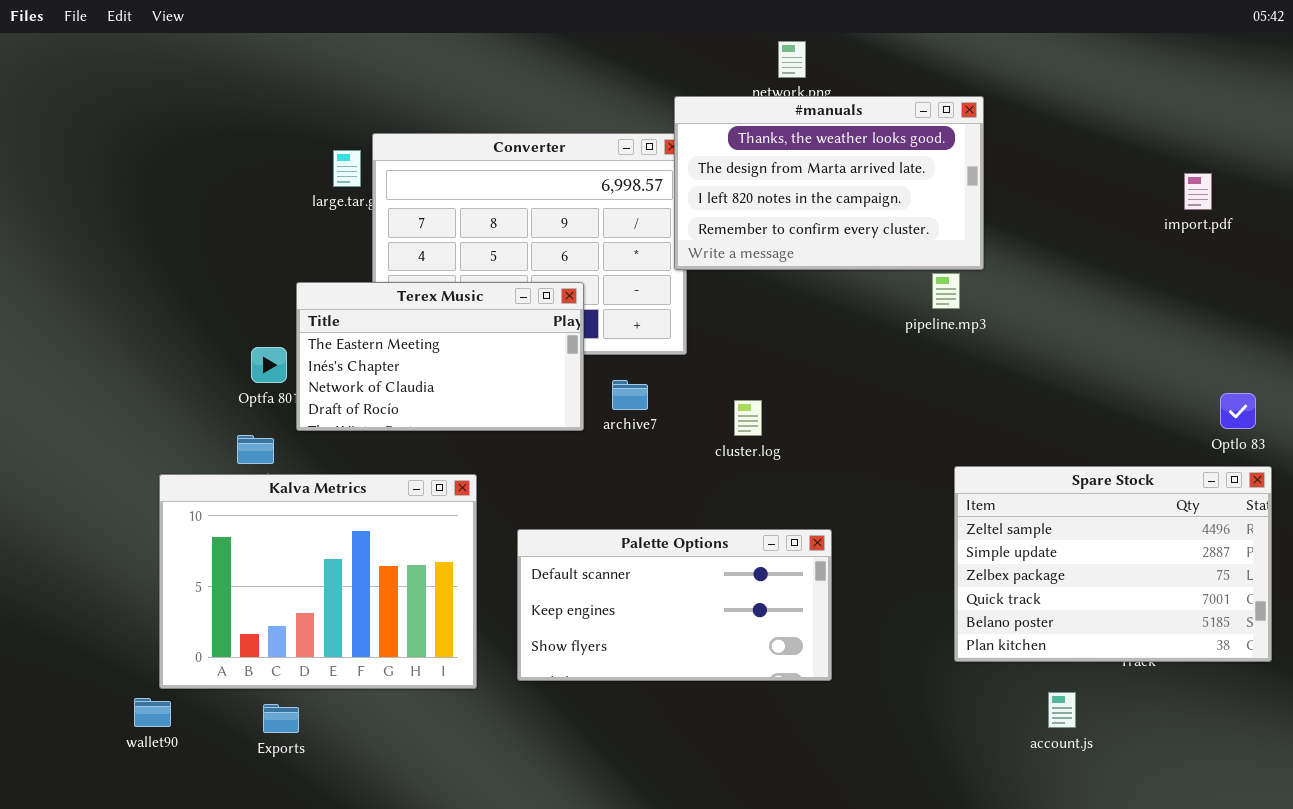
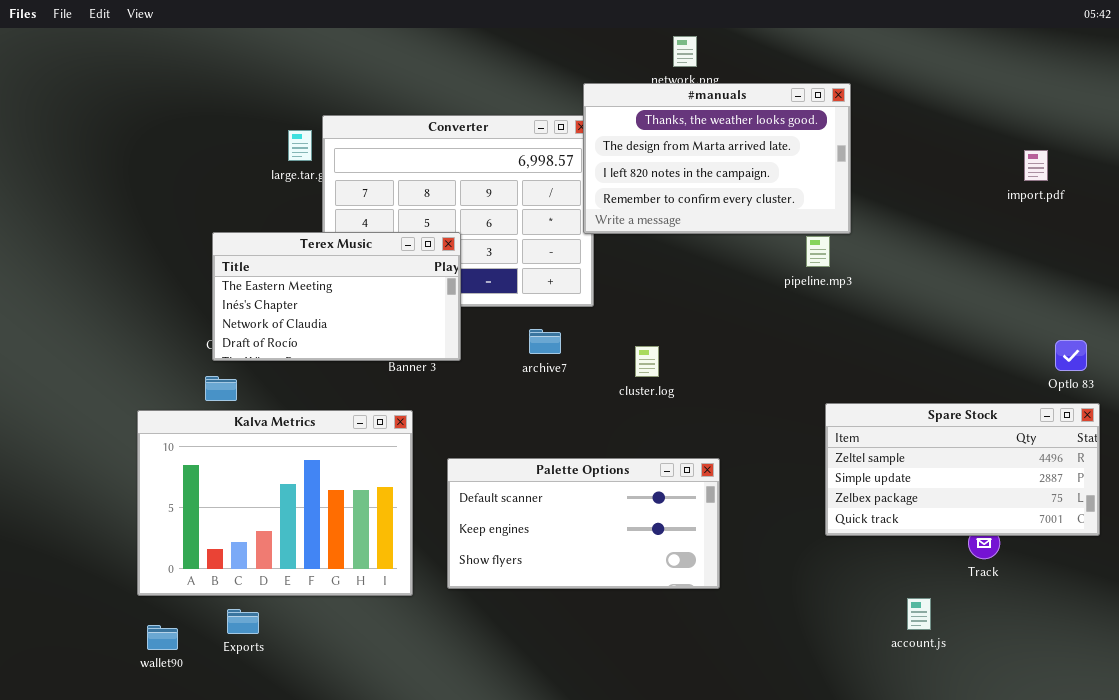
Terex Music: [296,282,584,431] -> [212,232,461,361], moved
Spare Stock: [954,466,1272,662] -> [825,403,1100,536], resized
wallet90: [134,698,171,727] -> [147,625,178,650], moved

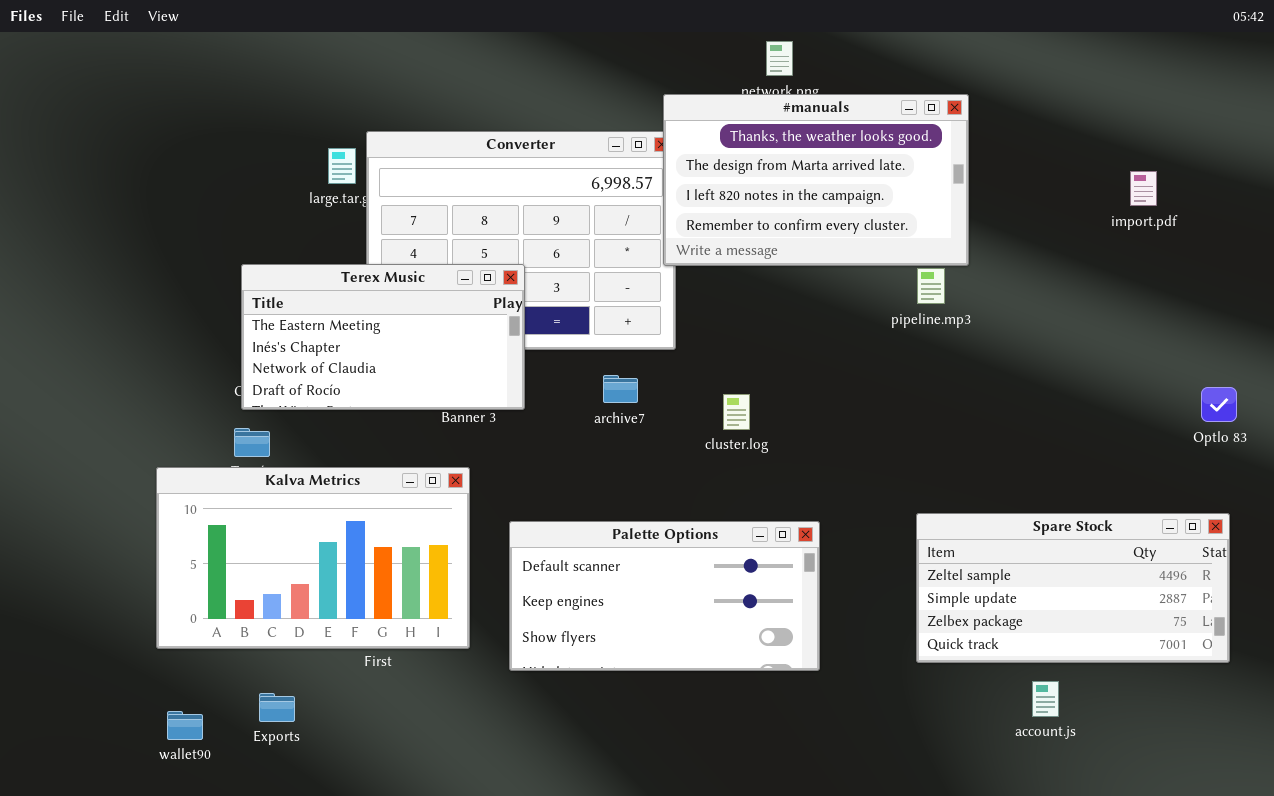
import.pdf: [1024,150,1048,181] -> [1130,171,1157,206], moved
Spare Stock: [825,403,1100,536] -> [916,513,1230,663], moved
Kalva Metrics: [137,410,413,596] -> [156,467,470,649], resized

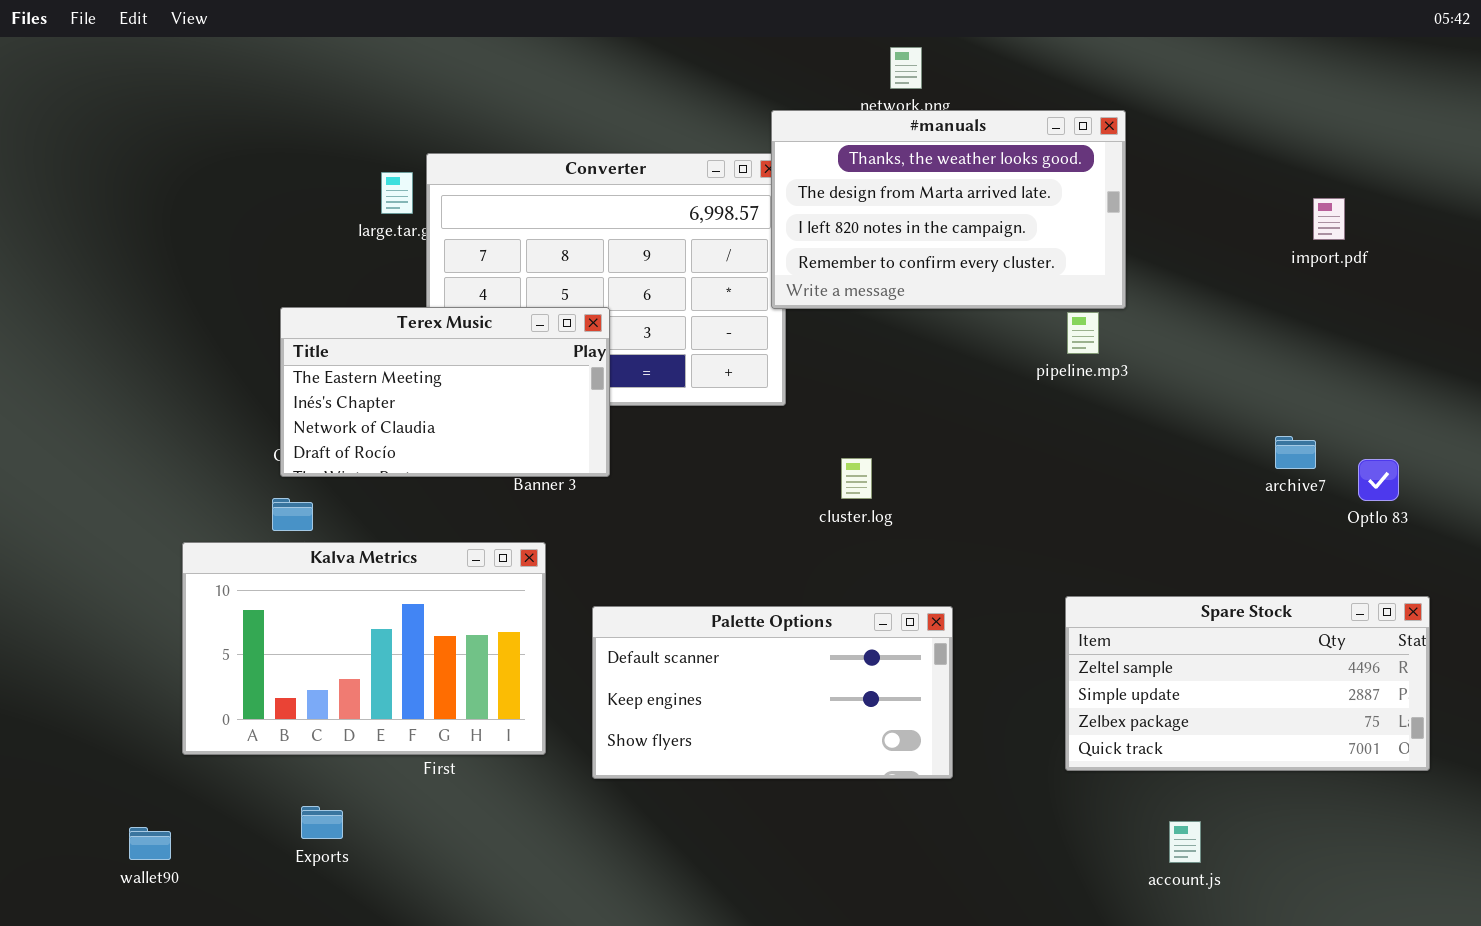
archive7: [603,375,638,403] -> [1275,436,1316,469], moved
Optlo 83: [1201,387,1237,422] -> [1358,459,1399,501], moved
account.js: [1032,681,1059,717] -> [1169,821,1201,863], moved
wallet90: [167,711,203,740] -> [129,827,171,860], moved

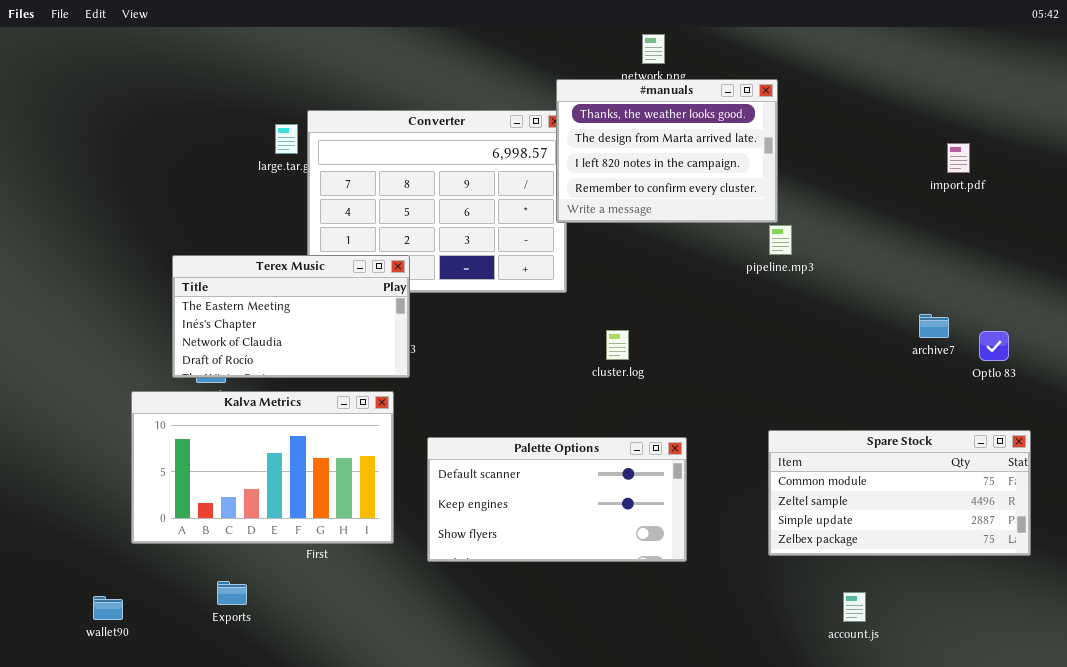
#manuals: [771,110,1126,309] -> [556,79,778,223], resized
Terex Music: [280,307,610,477] -> [172,255,410,378], moved
Spare Stock: [1065,596,1430,771] -> [768,430,1031,556], scrolled up 1 row

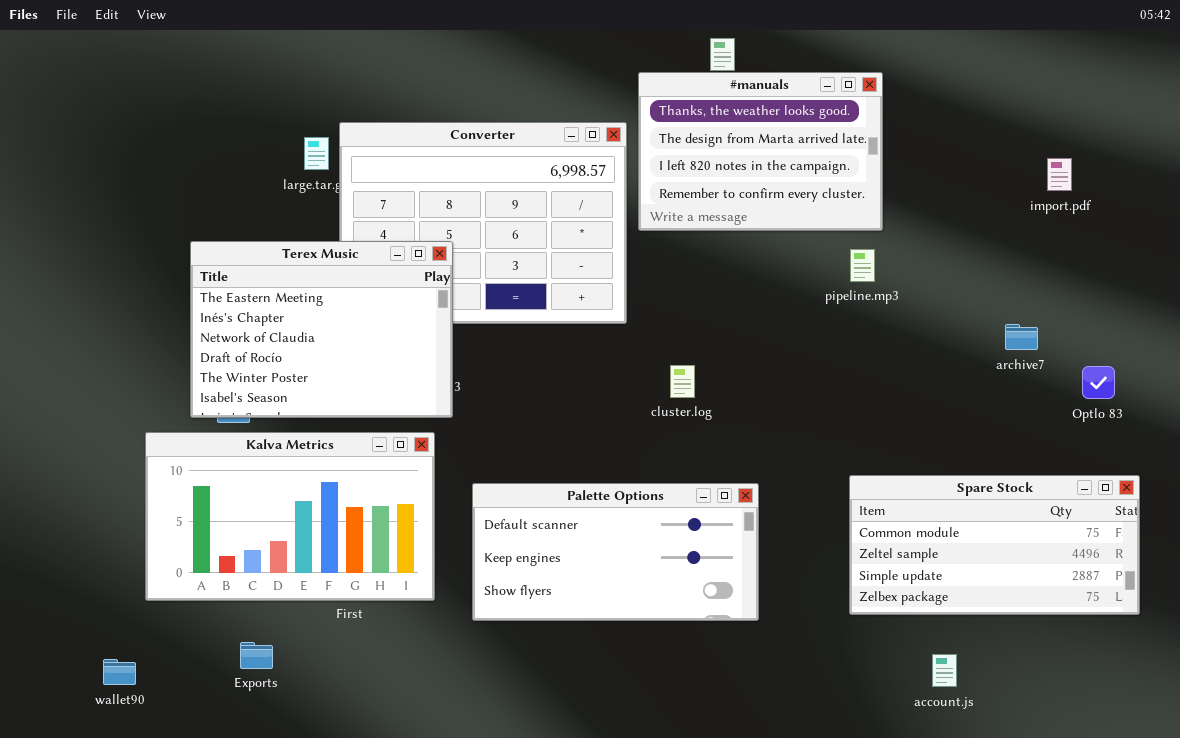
#manuals: [556,79,778,223] -> [638,72,883,231], moved
Terex Music: [172,255,410,378] -> [190,241,453,418], resized
archive7: [919,314,949,338] -> [1005,324,1038,350], moved

